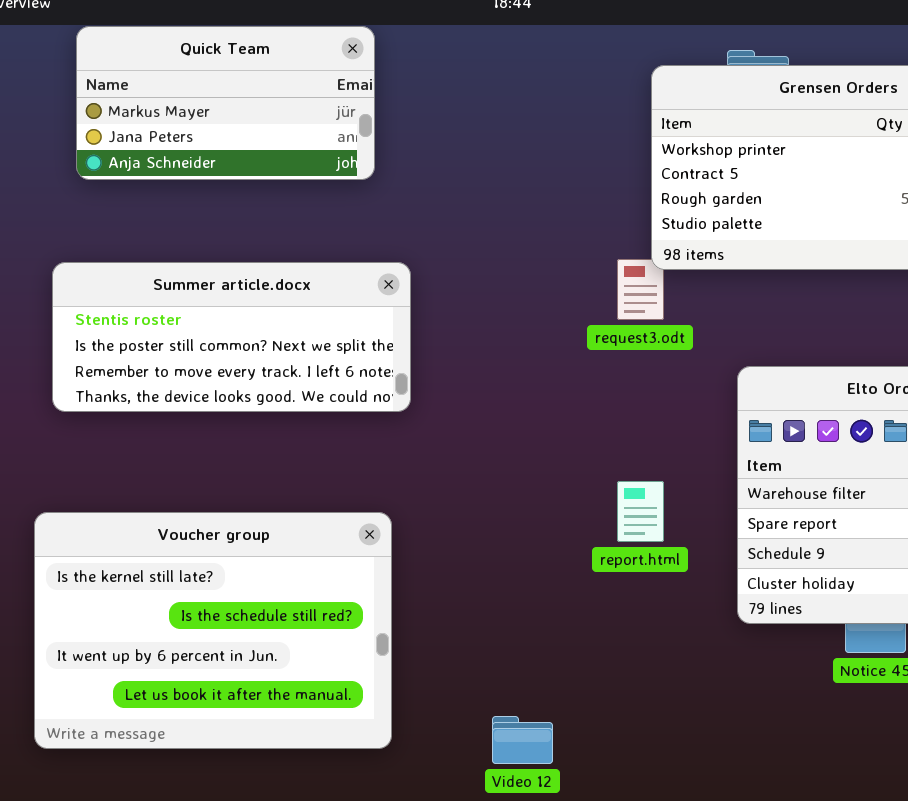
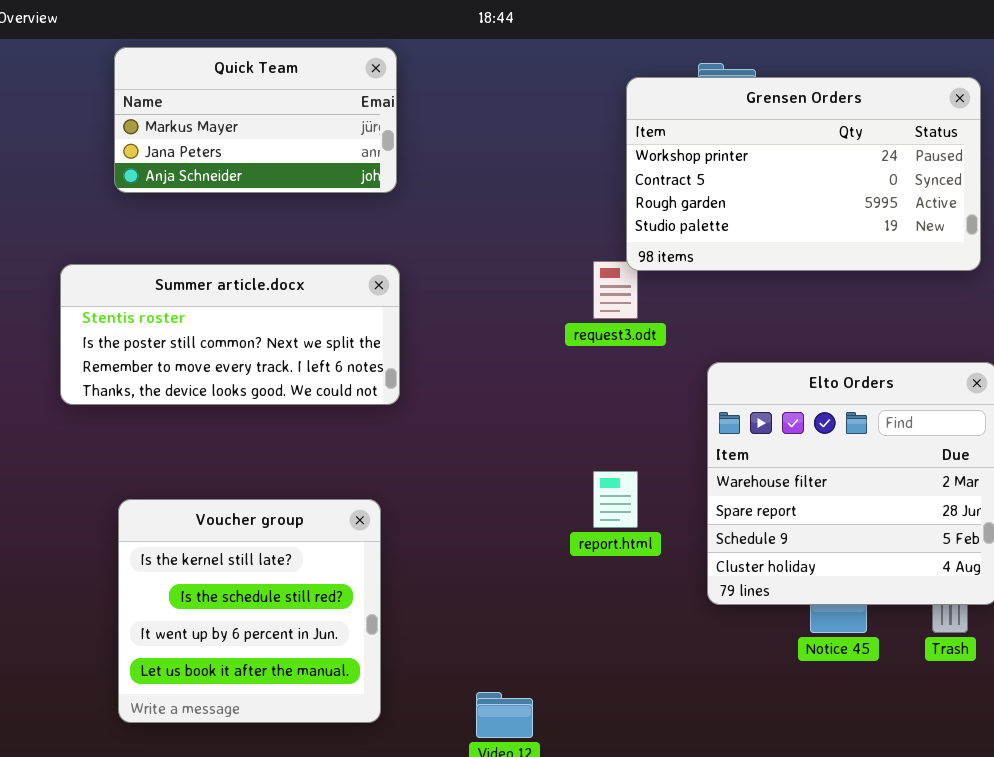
Quick Team: [76,26,375,180] -> [114,47,397,193], moved
Voucher group: [34,512,392,749] -> [118,499,381,723], resized

